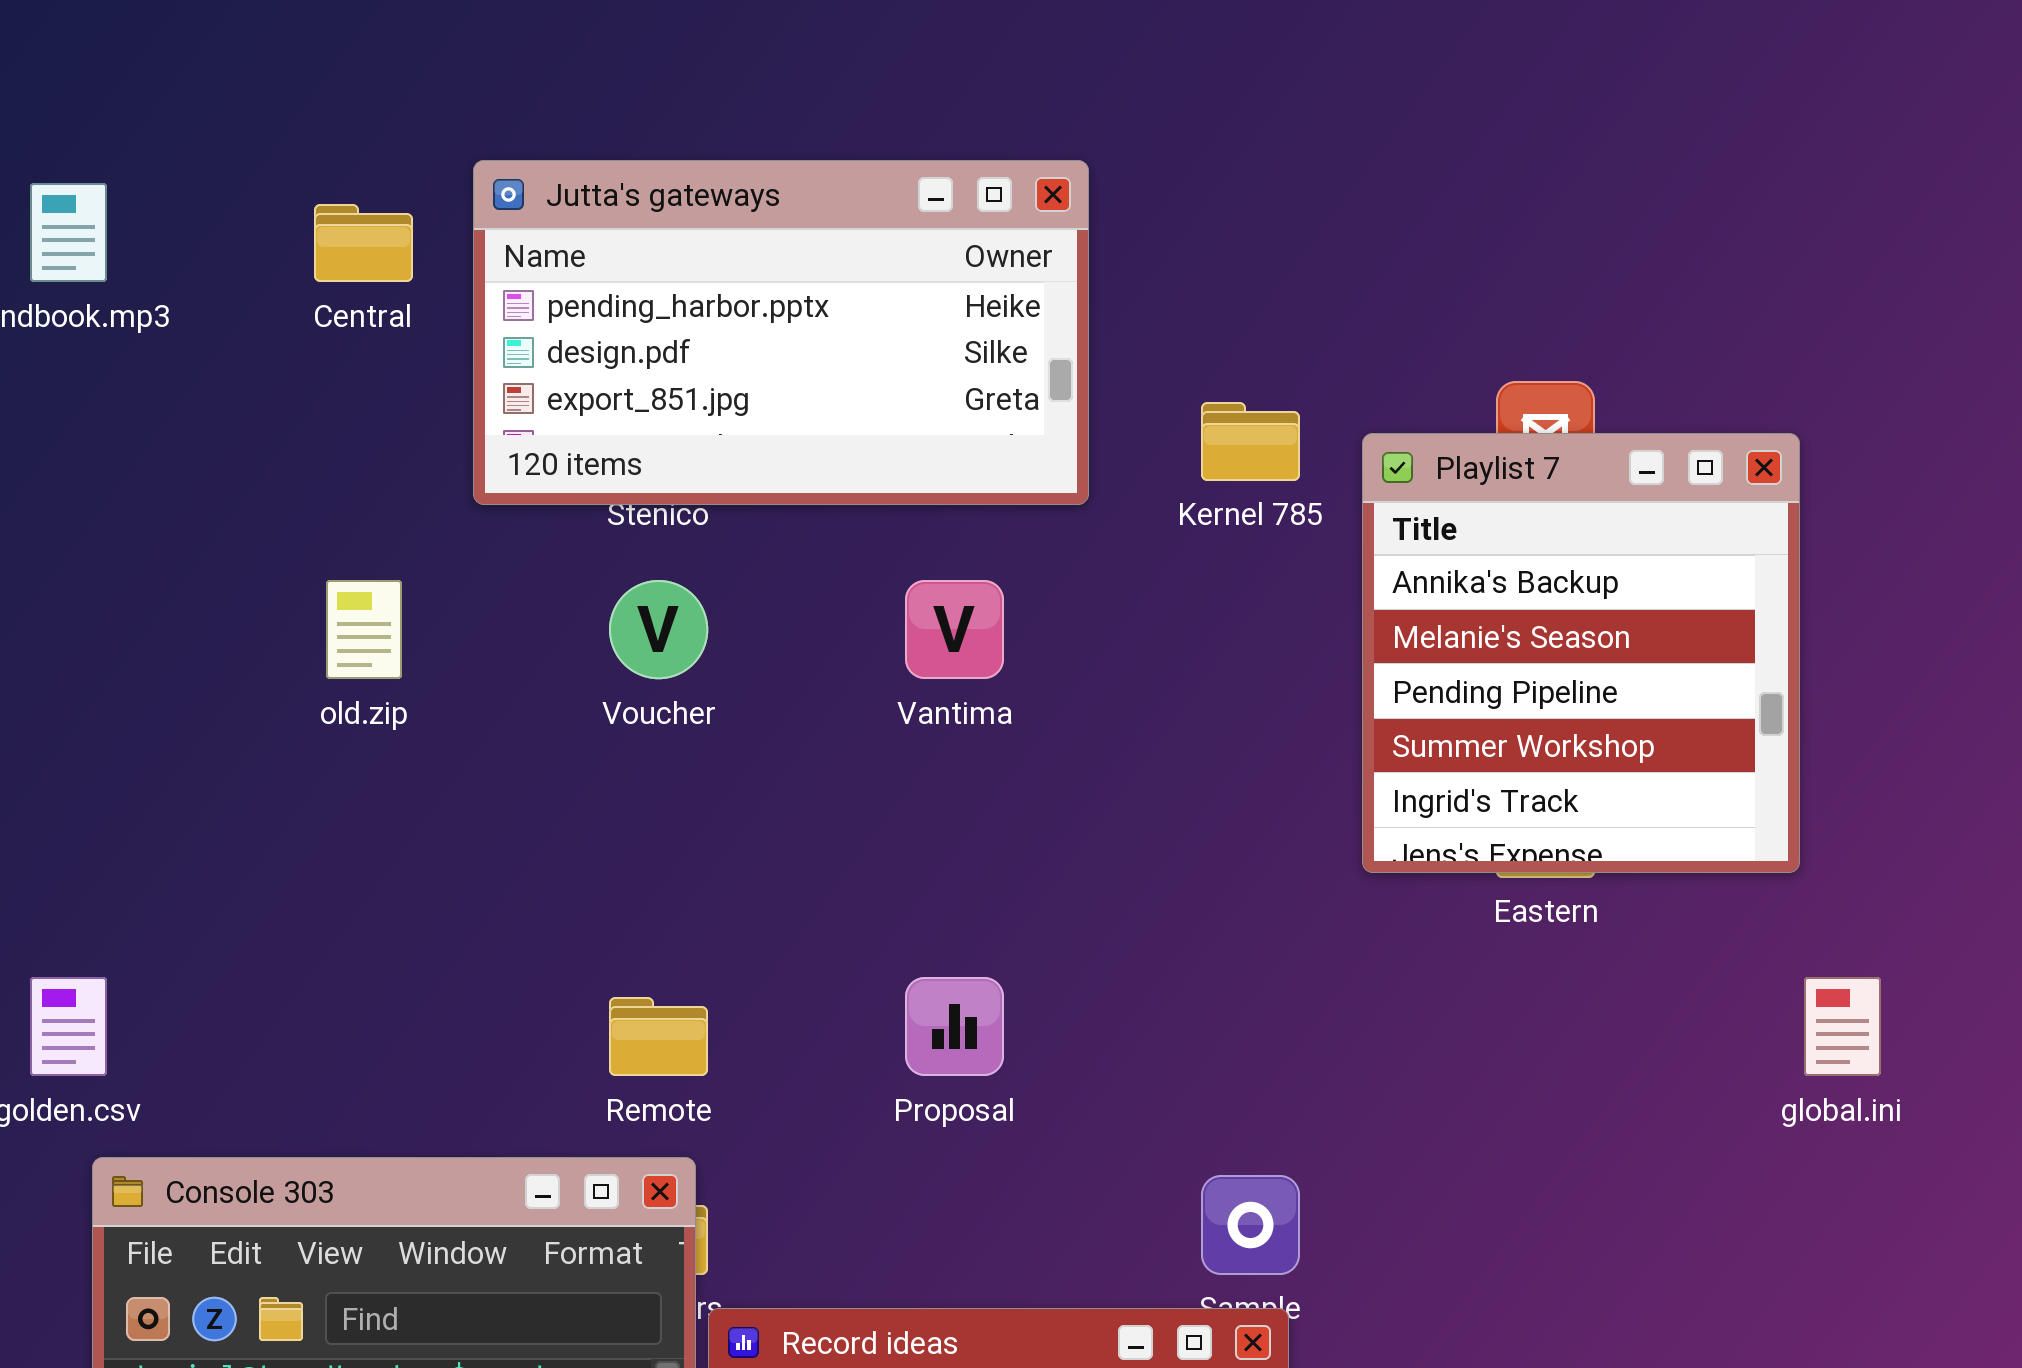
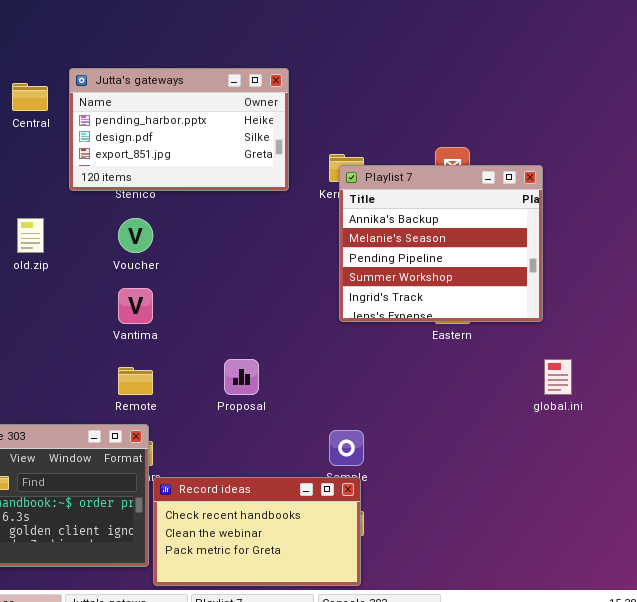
Playlist 7: [1362,433,1800,873] -> [339,165,543,322], resized
Vantima: [905,580,1004,679] -> [118,288,153,324], moved

